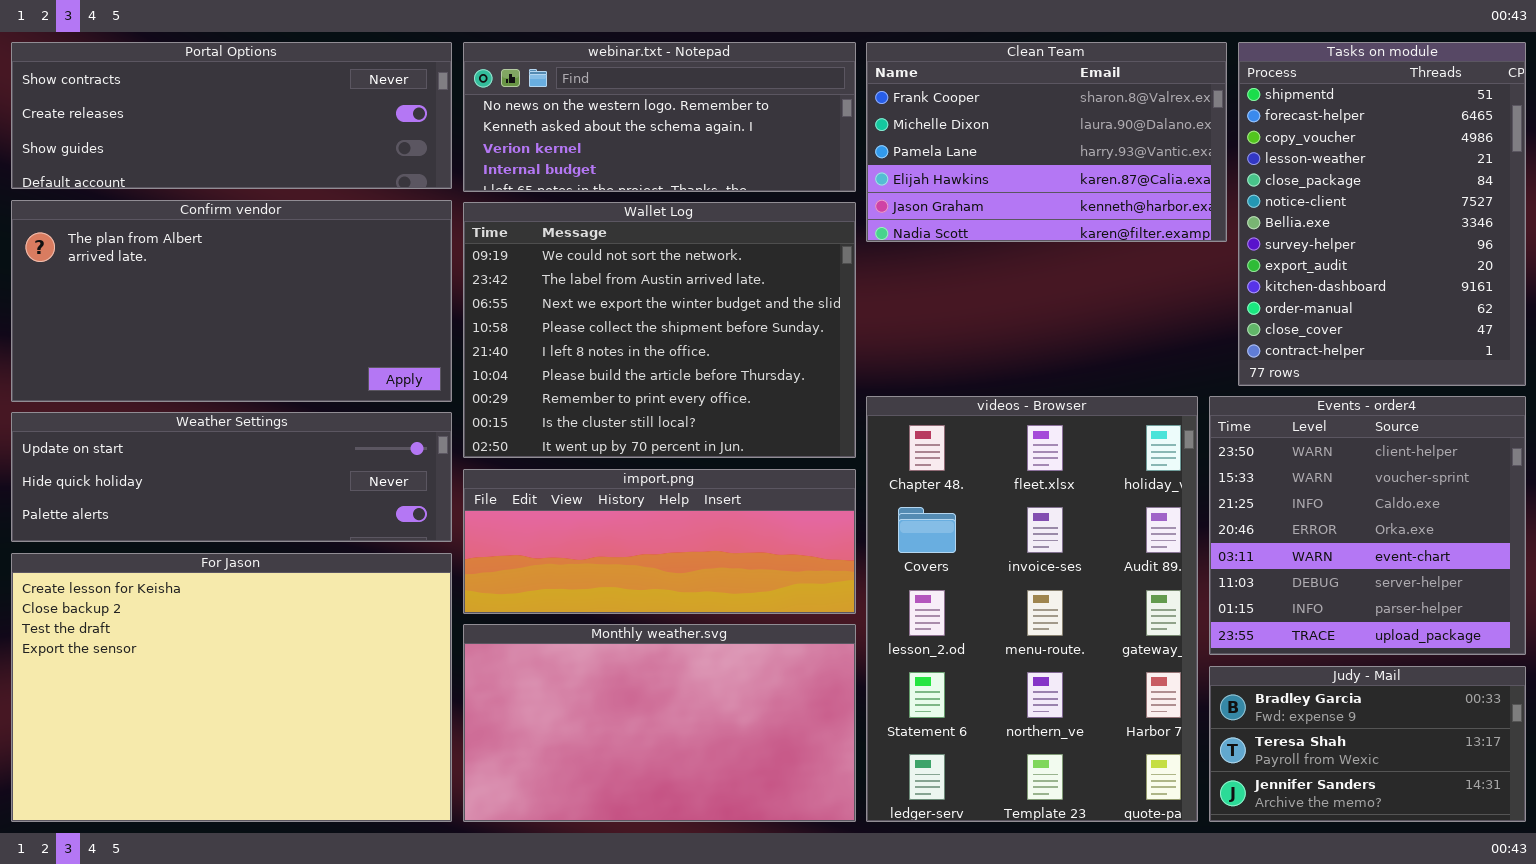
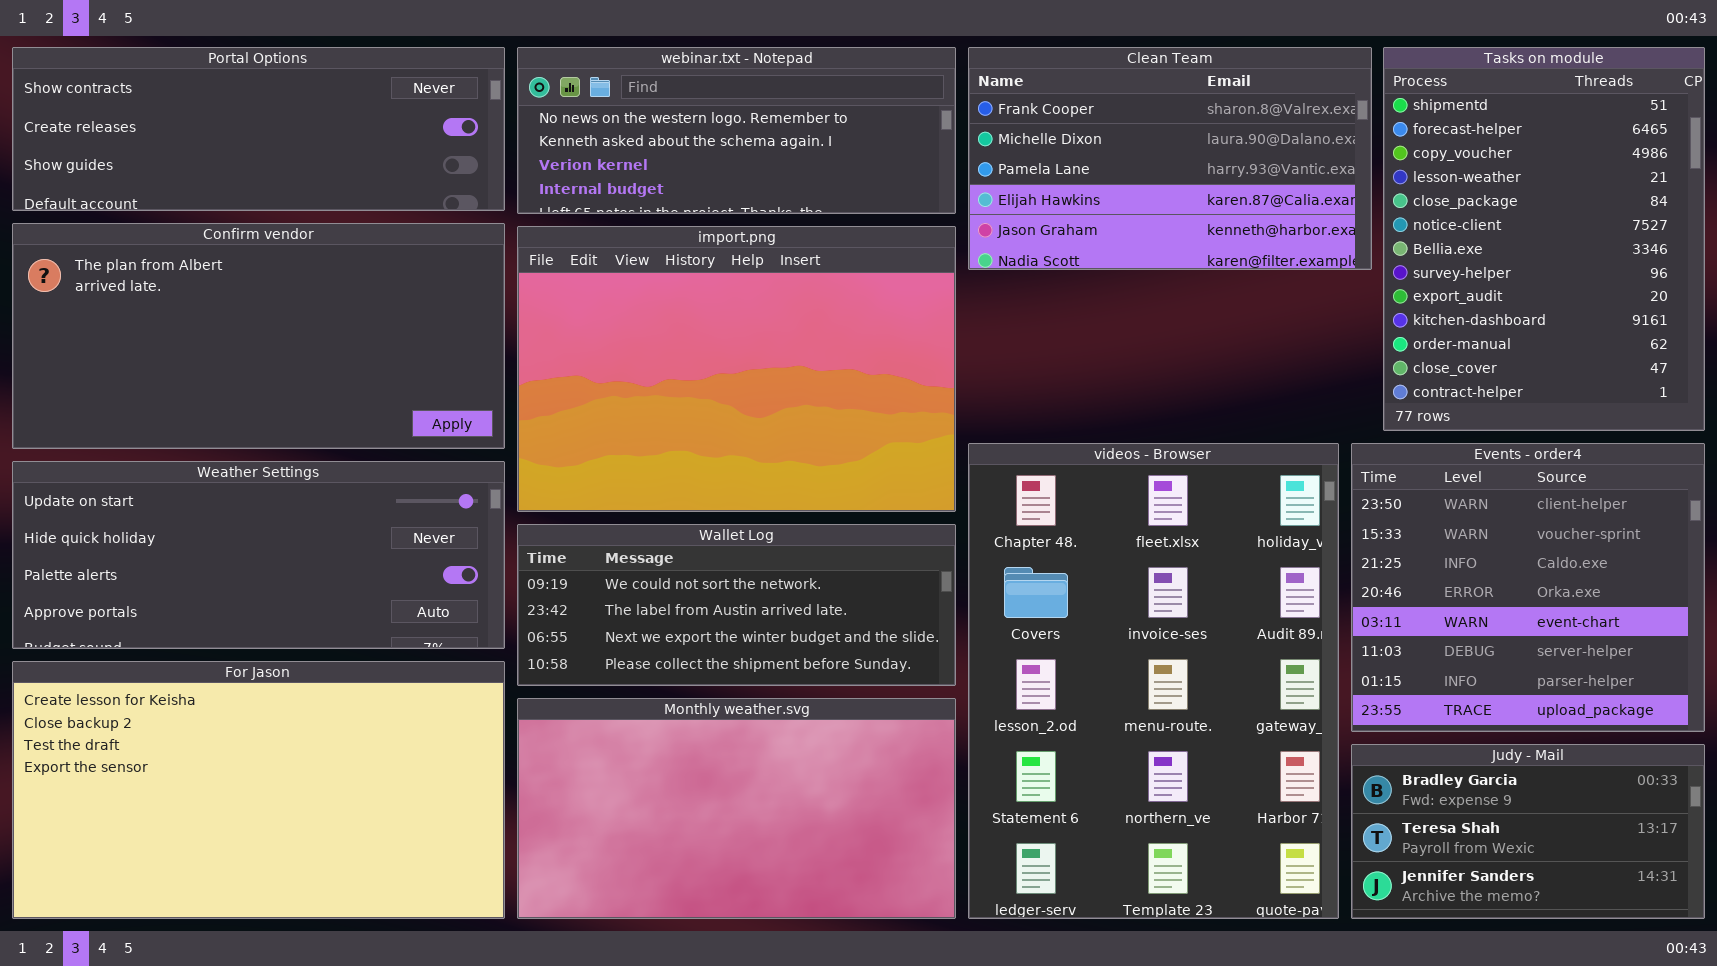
Wallet Log: [463,202,856,458] -> [517,524,956,686], moved, resized
Weather Settings: [11,412,452,542] -> [12,461,505,649], resized
import.png: [463,469,856,614] -> [517,226,956,512], moved, resized
For Jason: [11,553,452,822] -> [12,661,505,919], resized

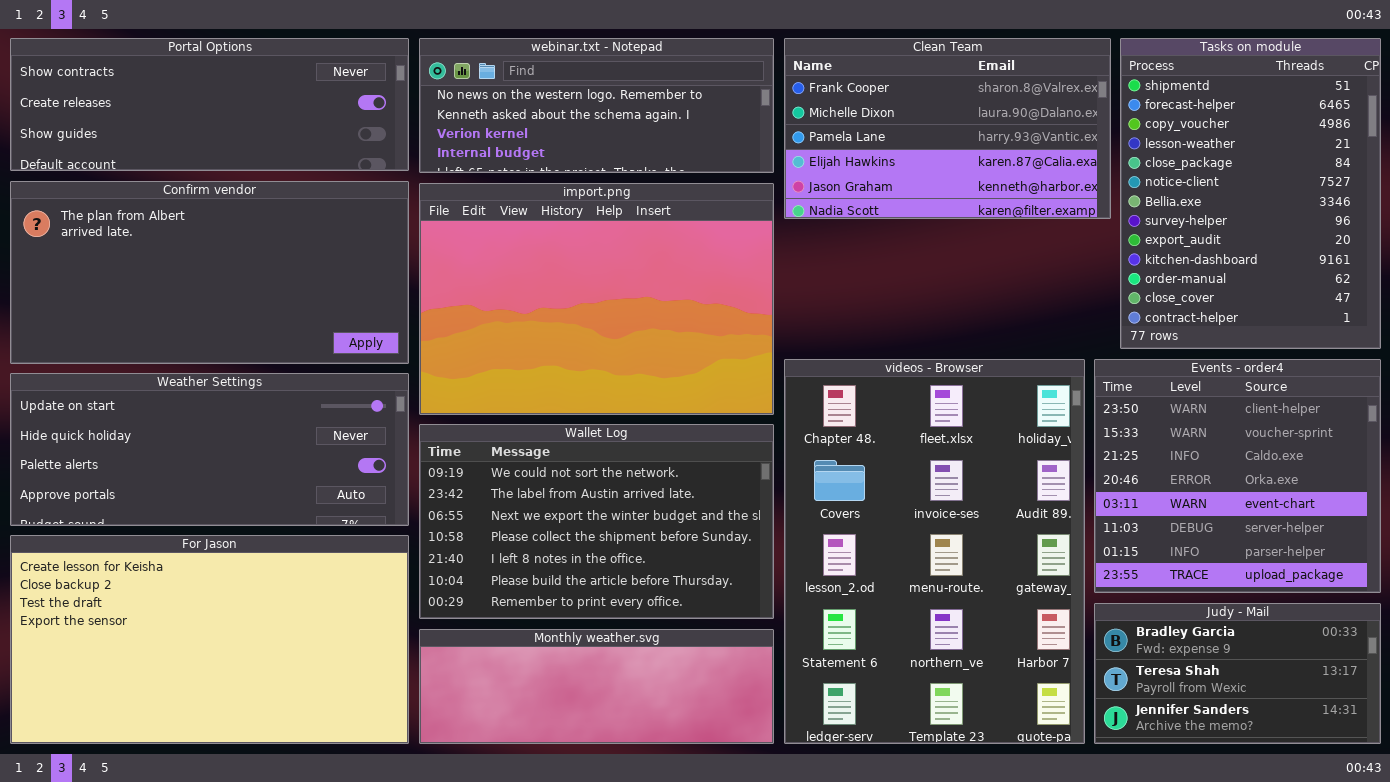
Wallet Log: [517,524,956,686] -> [419,424,774,619], resized
Monthly weather.svg: [517,698,956,919] -> [419,629,774,744], resized

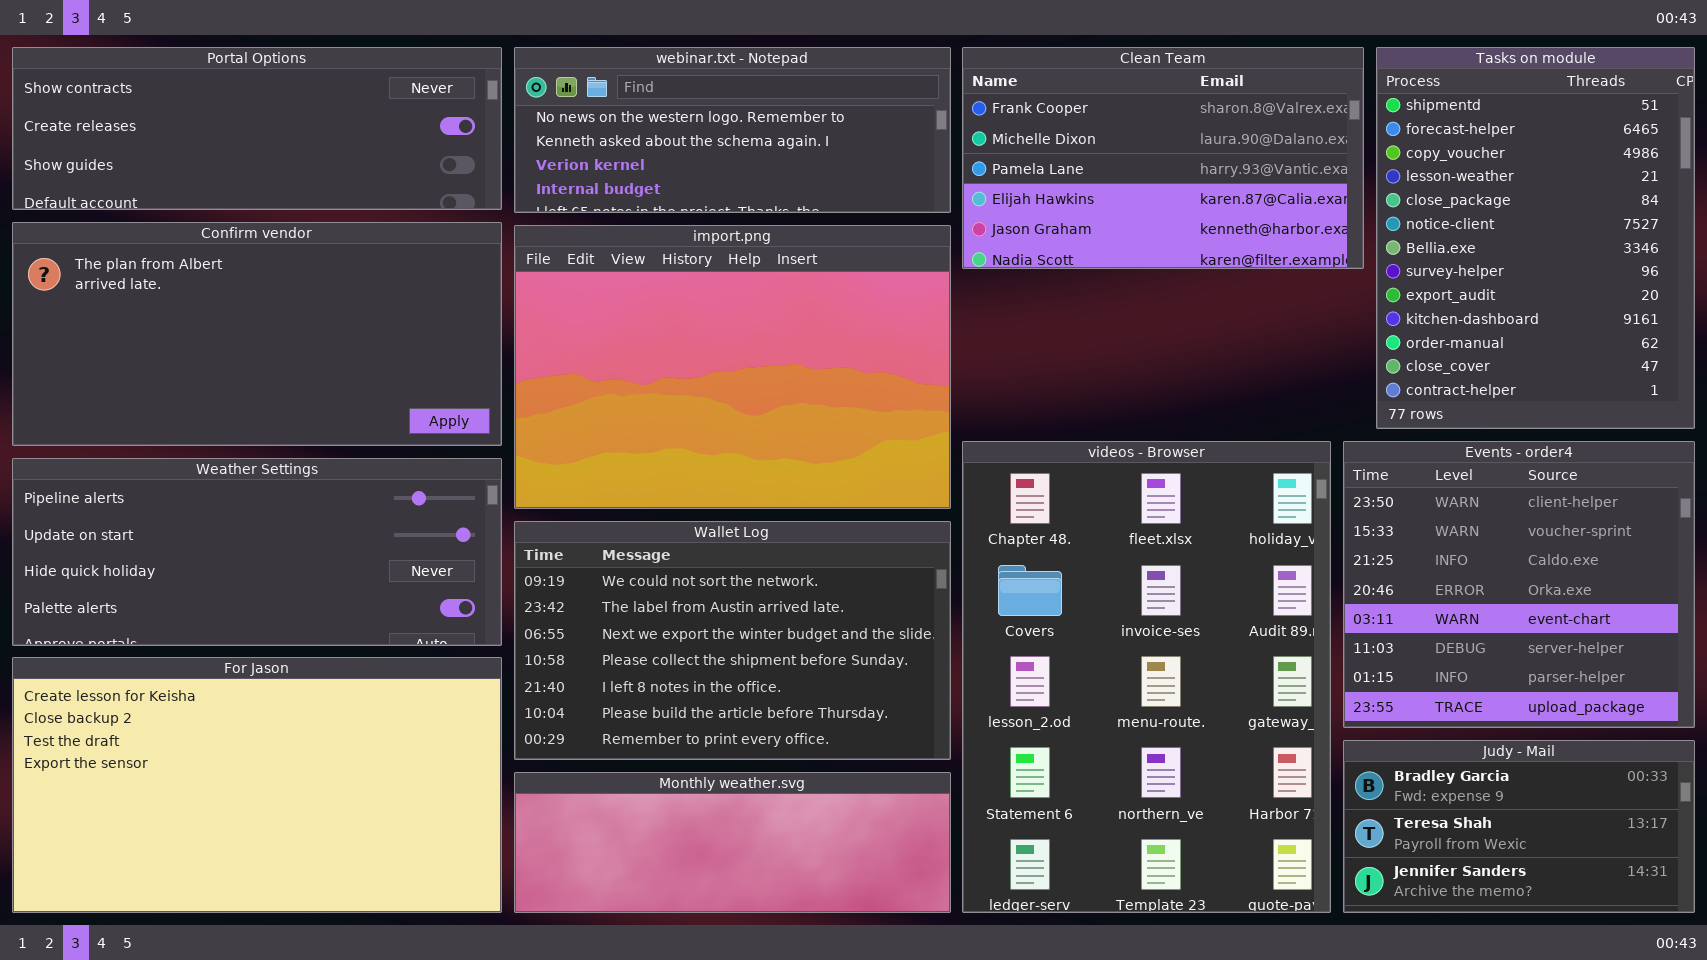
Weather Settings: [10,373,409,526] -> [12,458,502,646], scrolled up 1 row

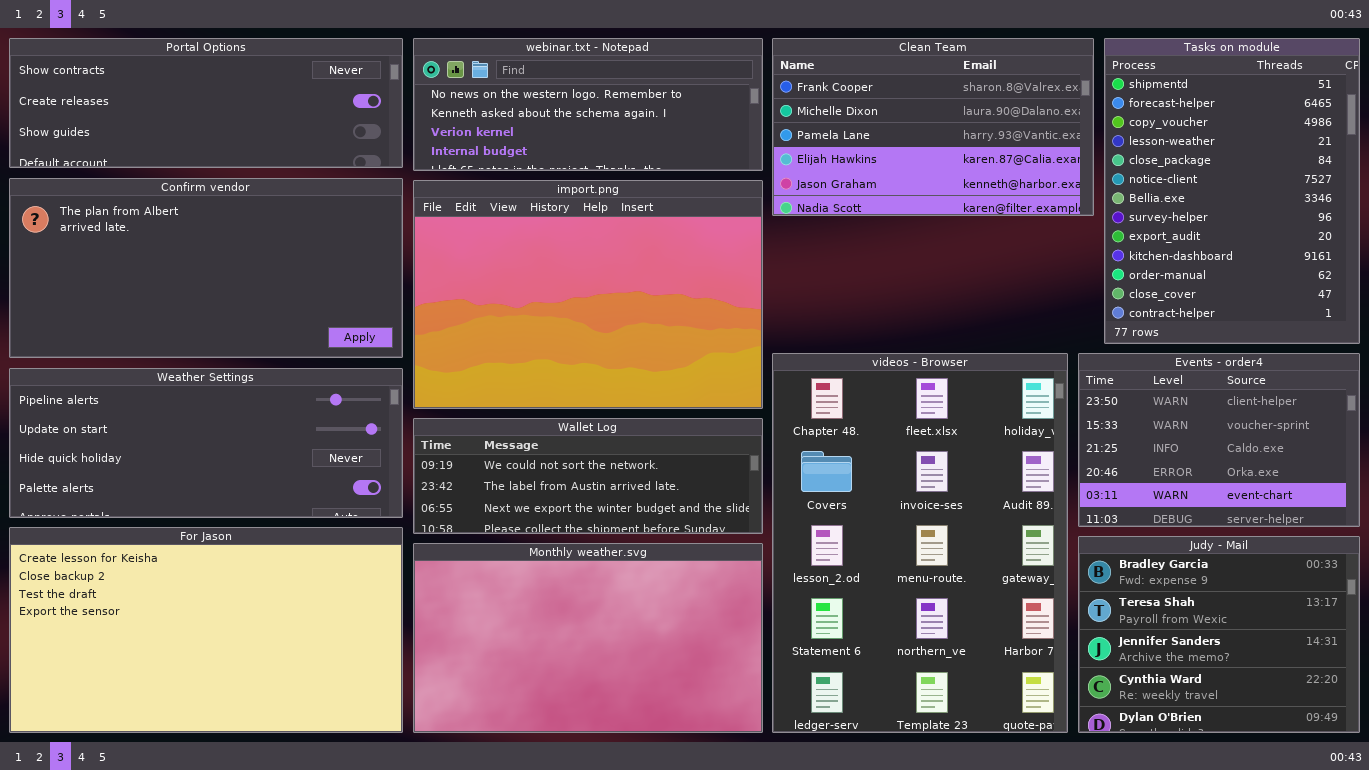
Events - order4: [1343,441,1695,728] -> [1078,353,1360,527], resized
Wallet Log: [514,521,951,760] -> [413,418,763,534], resized
Judy - Mail: [1343,740,1695,913] -> [1078,536,1360,733], resized
Monthly weather.svg: [514,772,951,913] -> [413,543,763,733], resized

